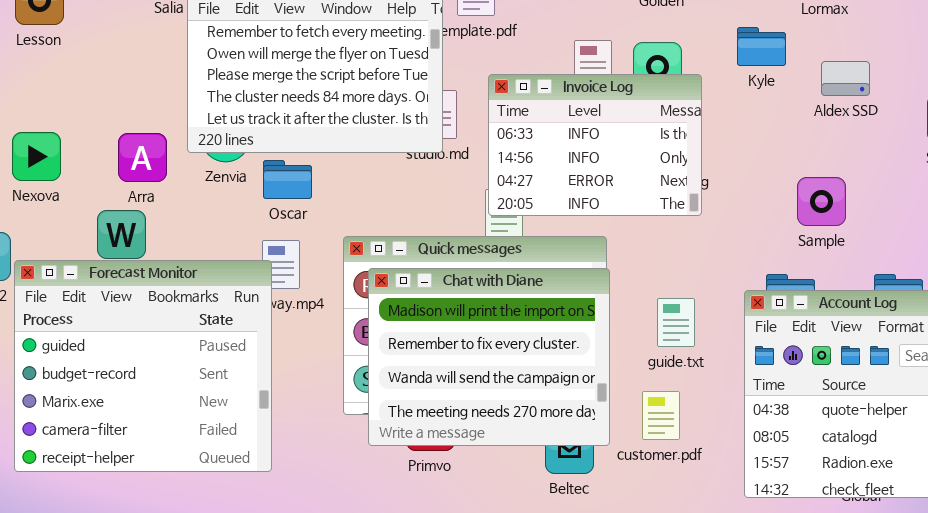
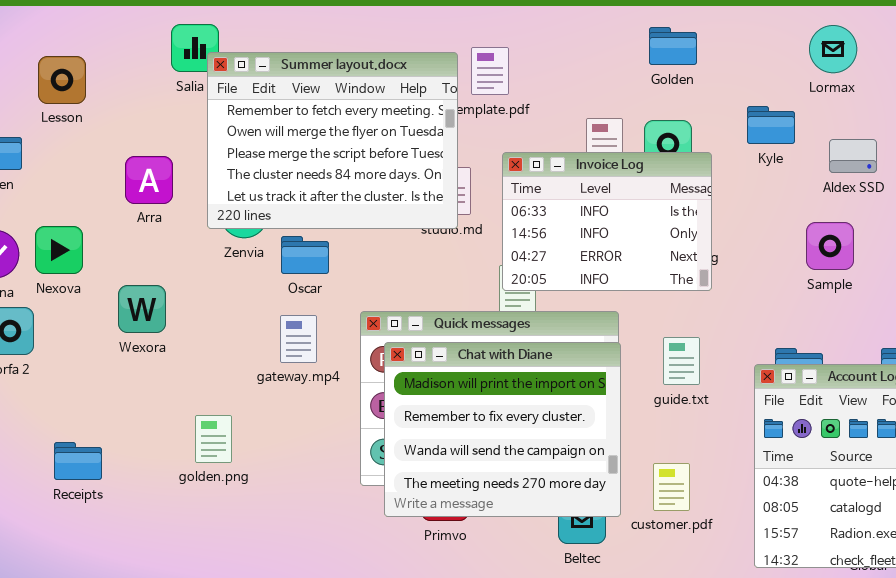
Nexova: [12,132,61,181] -> [35,226,83,274], moved
Arra: [118,133,167,182] -> [125,156,173,204], moved
Sample: [797,177,846,226] -> [806,222,854,270], moved
Forecast Monitor: [14,260,272,472] -> none, closed
guide.txt: [657,298,695,347] -> [663,337,700,385], moved

